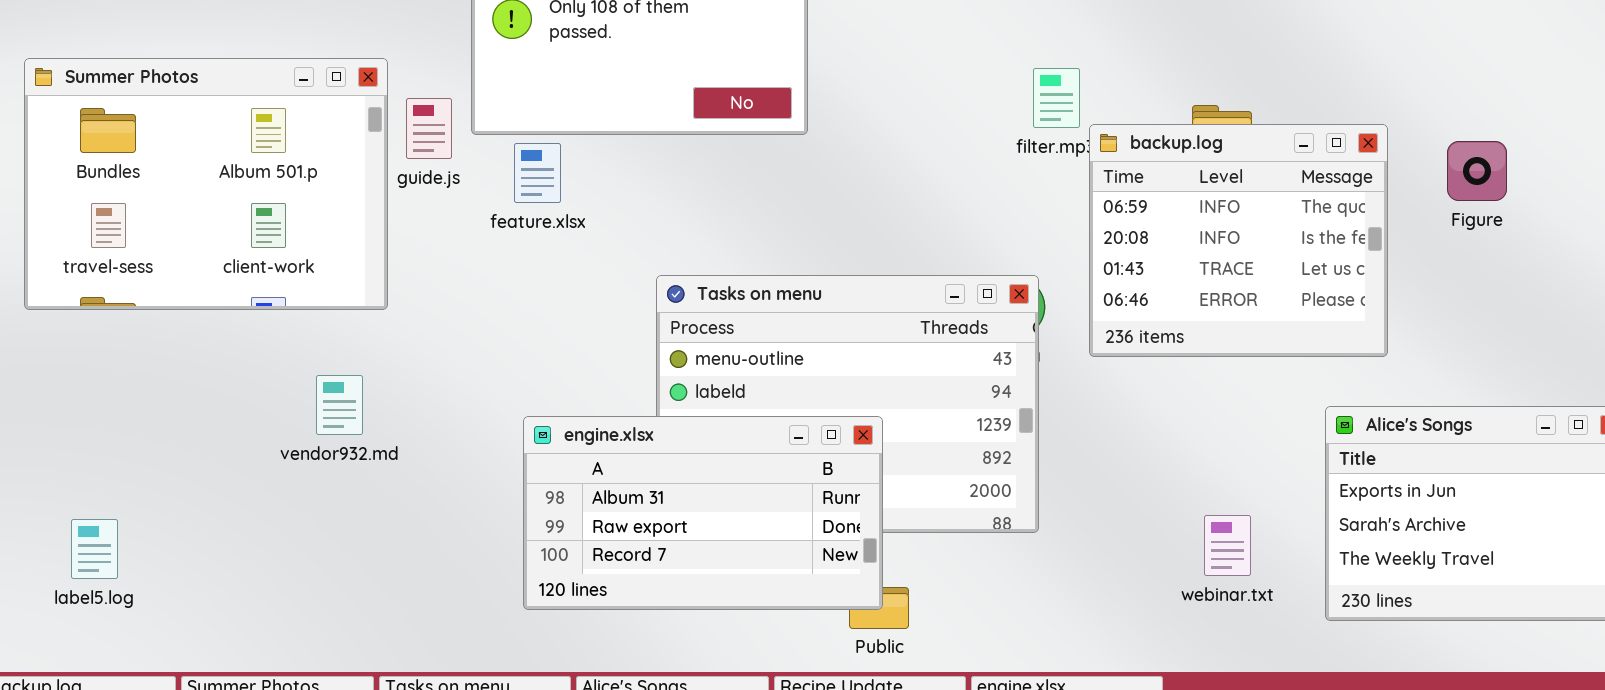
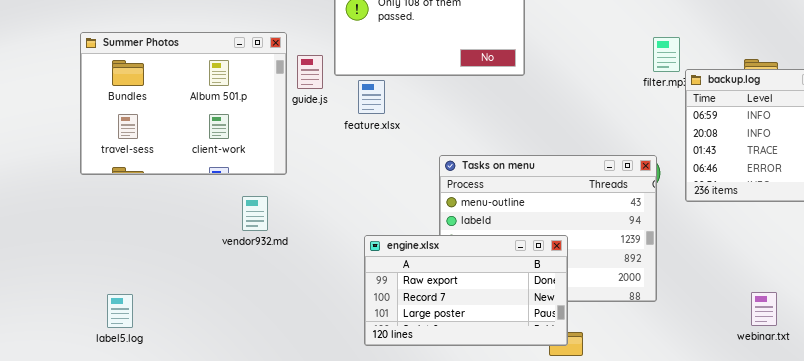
vendor932.md: [316,375,363,435] -> [242,196,268,231], moved
engine.xlsx: [523,416,883,610] -> [364,235,568,346], scrolled down 1 row

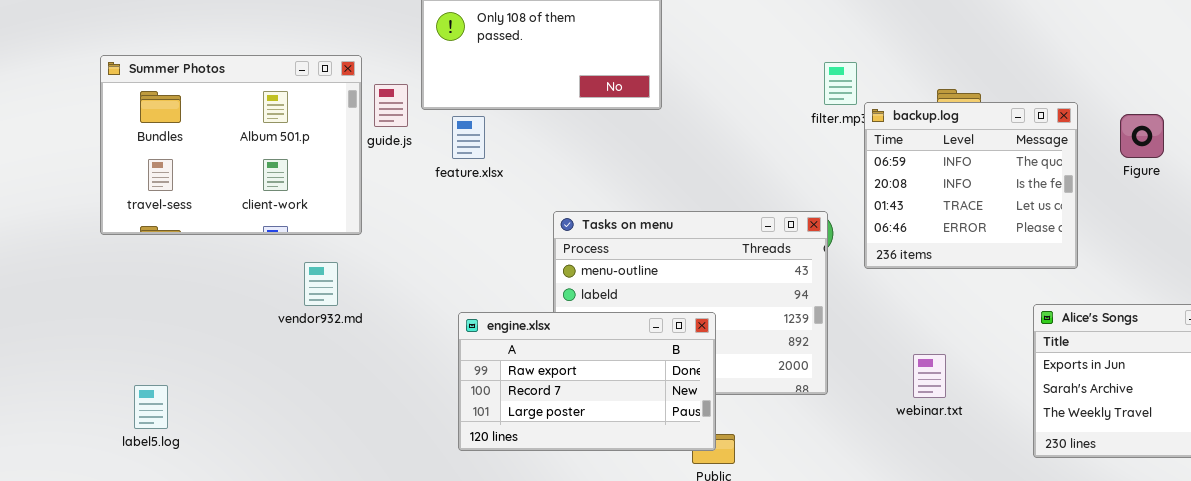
webinar.txt: [751,292,777,326] -> [913,354,946,398], moved

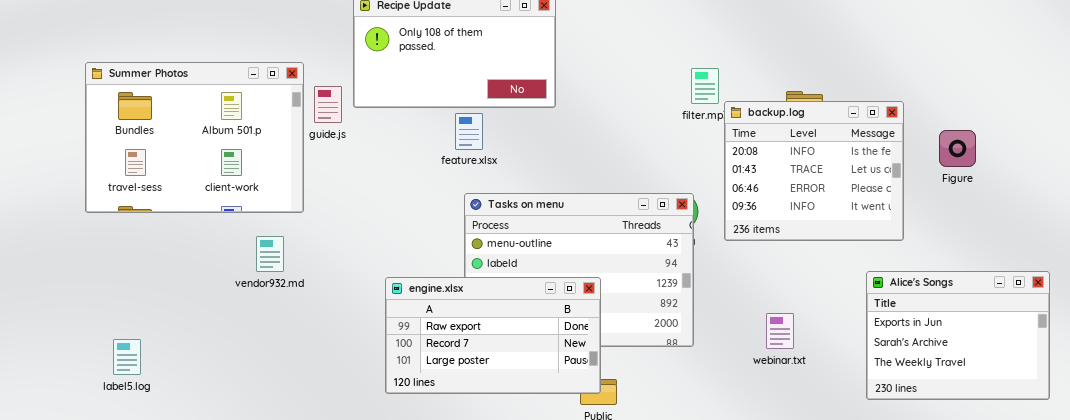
backup.log: [864,102,1078,269] -> [724,101,904,241], scrolled down 1 row
Figure: [1120,114,1164,158] -> [939,130,976,167], moved
feature.xlsx: [452,116,485,159] -> [455,113,483,150], moved

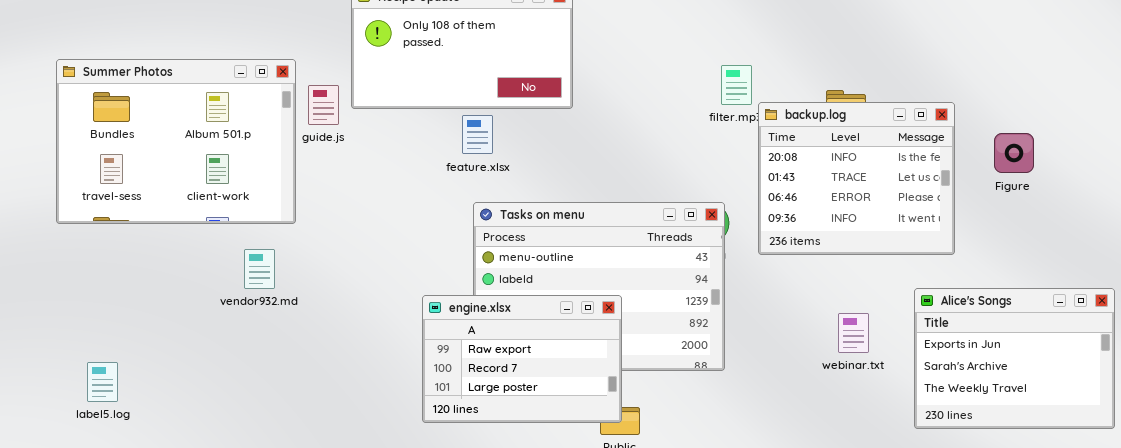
engine.xlsx: [385,277,601,394] -> [422,295,622,423], resized
webinar.txt: [766,313,794,349] -> [838,313,869,353], moved

